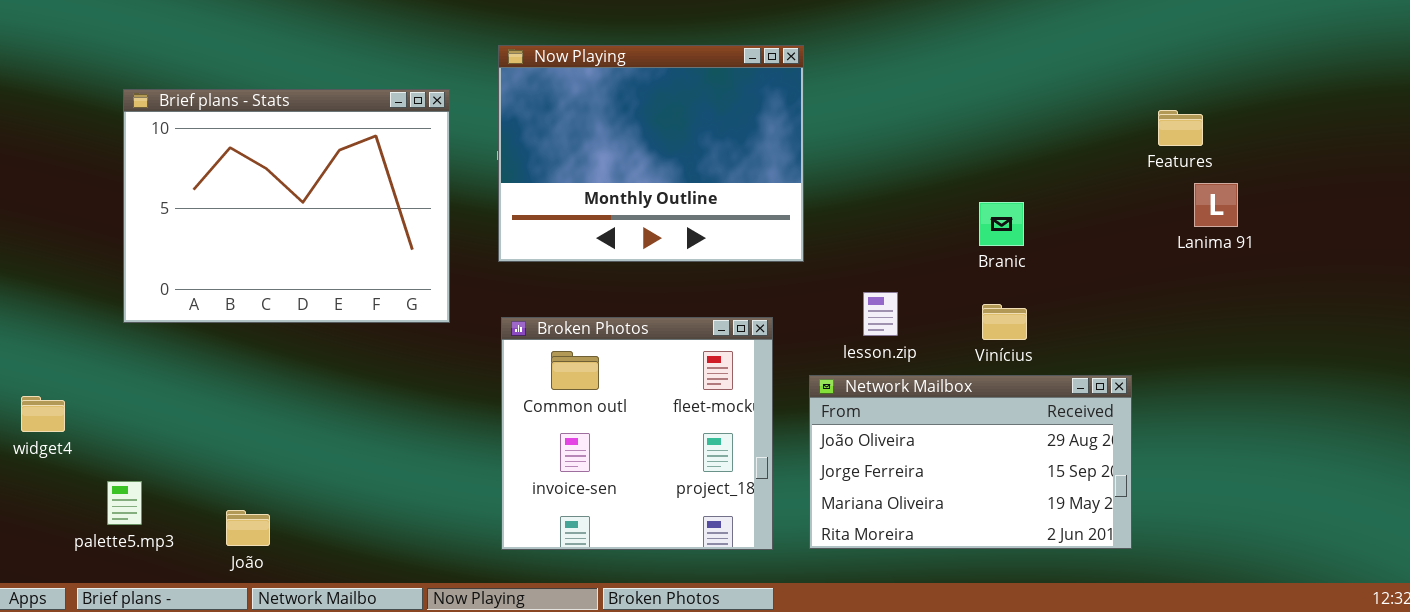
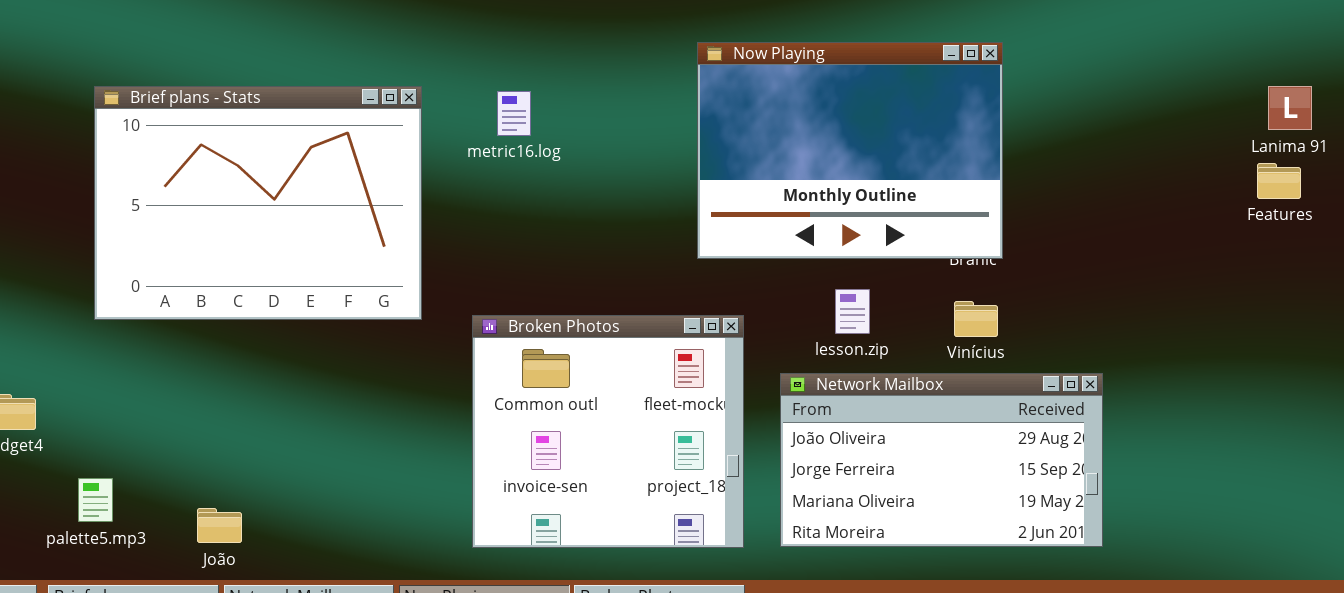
Now Playing: [498,45,804,262] -> [697,42,1003,259], moved
Features: [1158,110,1203,146] -> [1257,163,1301,199], moved
Lanima 91: [1194,183,1238,227] -> [1268,86,1312,130], moved

